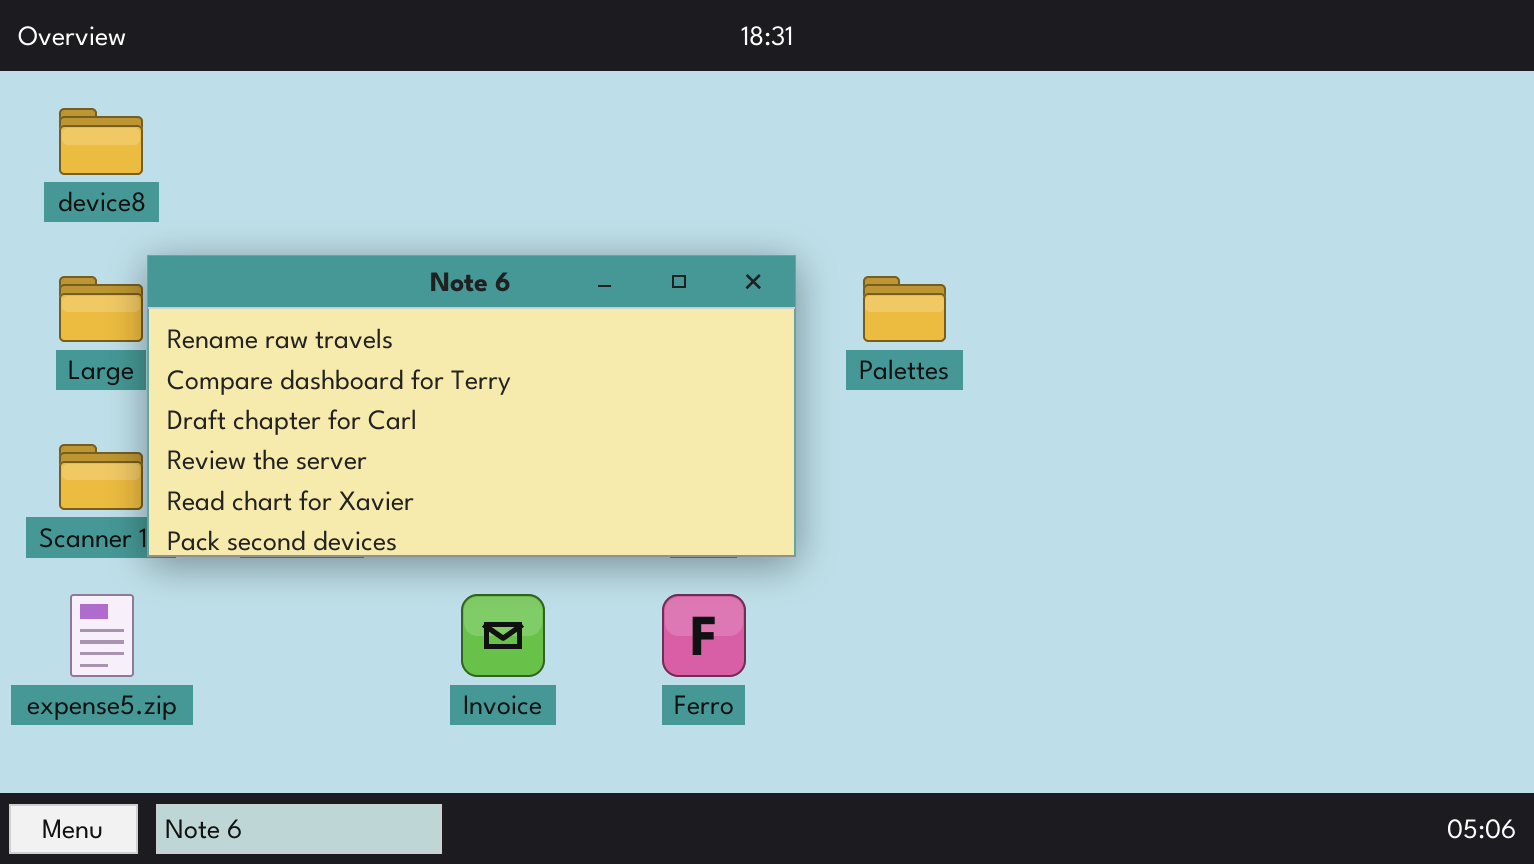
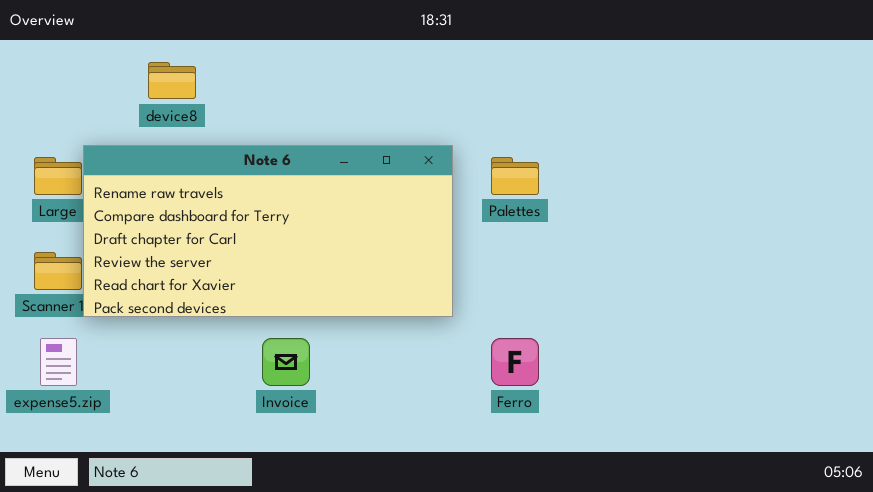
device8: [59,108,143,175] -> [148,62,196,99], moved
Ferro: [662,594,746,677] -> [491,338,539,386], moved

